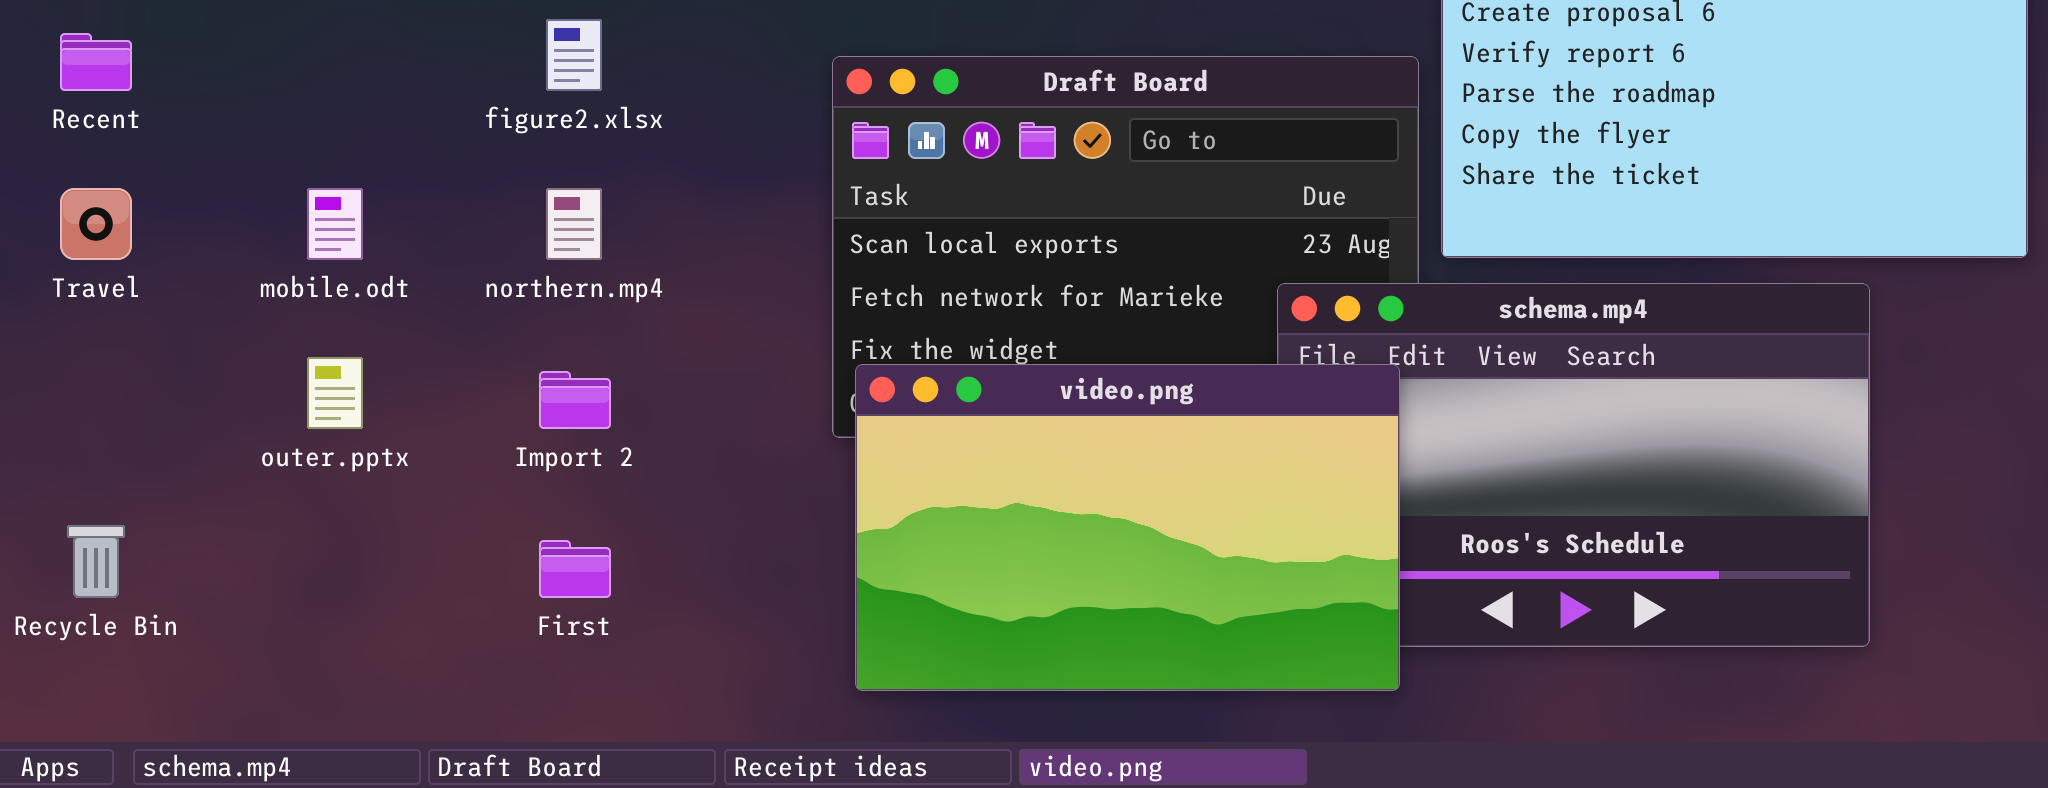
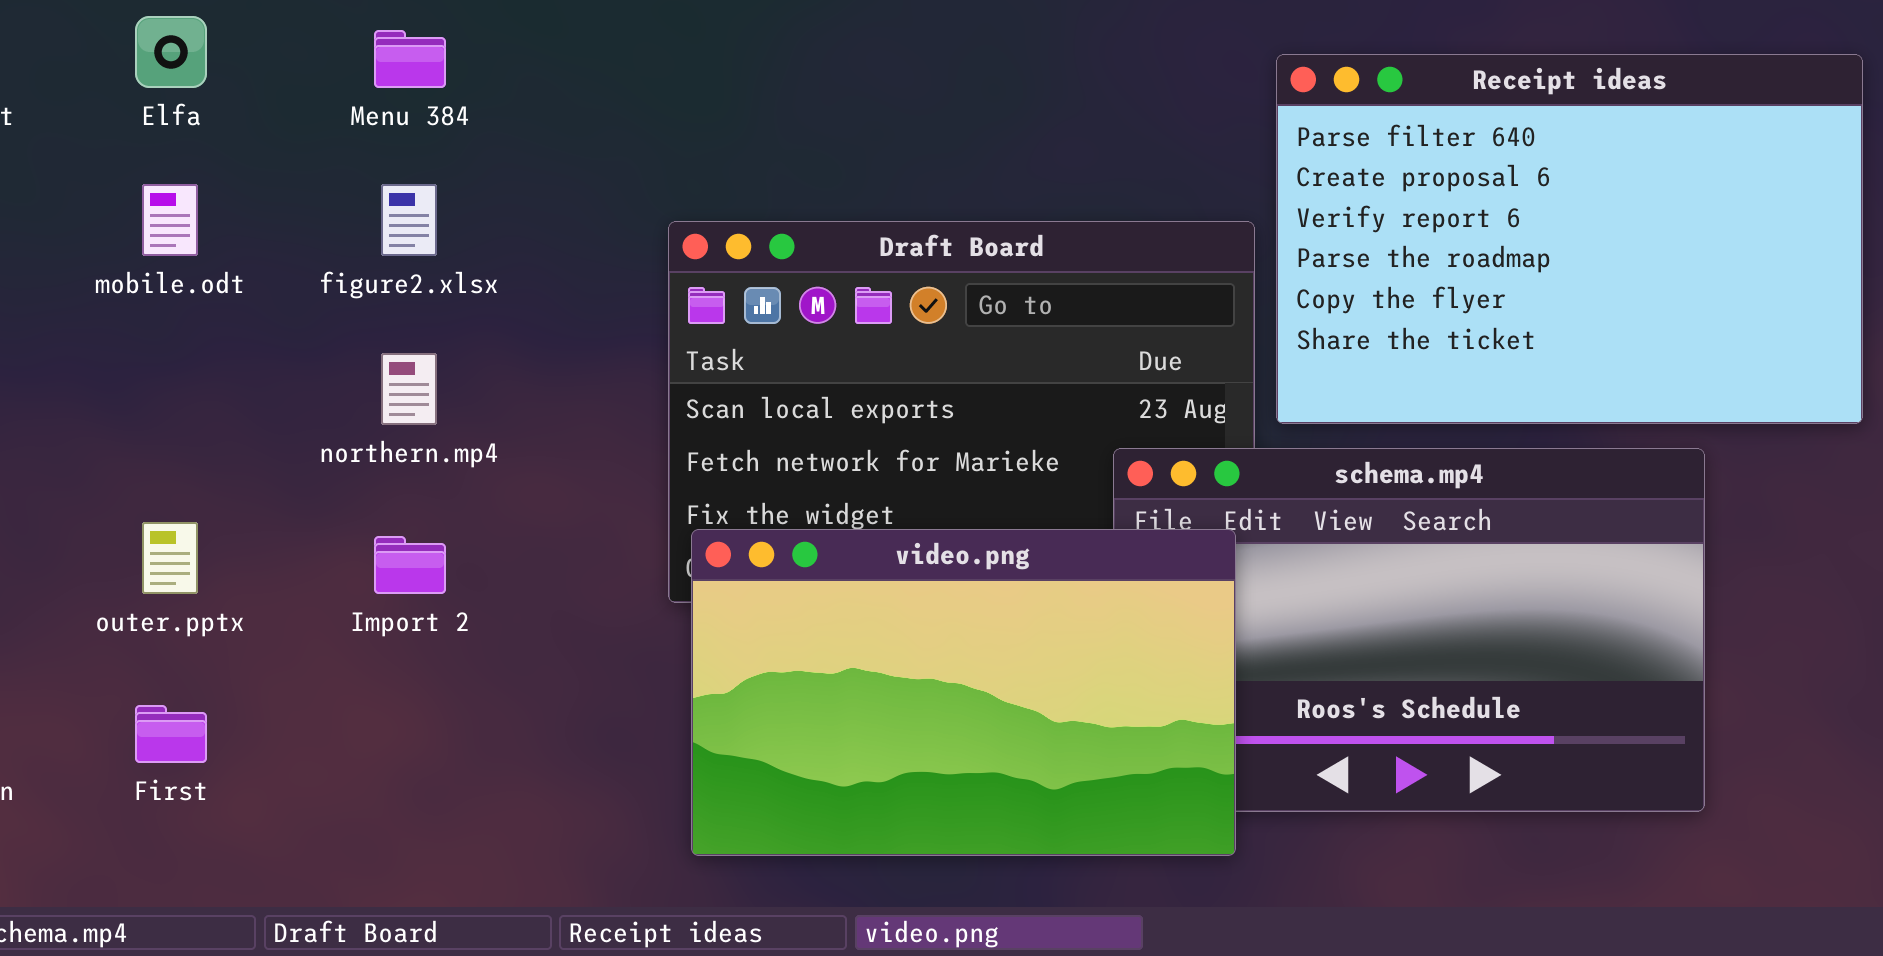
mobile.odt: [307,188,363,260] -> [142,184,198,256], moved
First: [539,540,611,598] -> [135,705,207,763], moved

